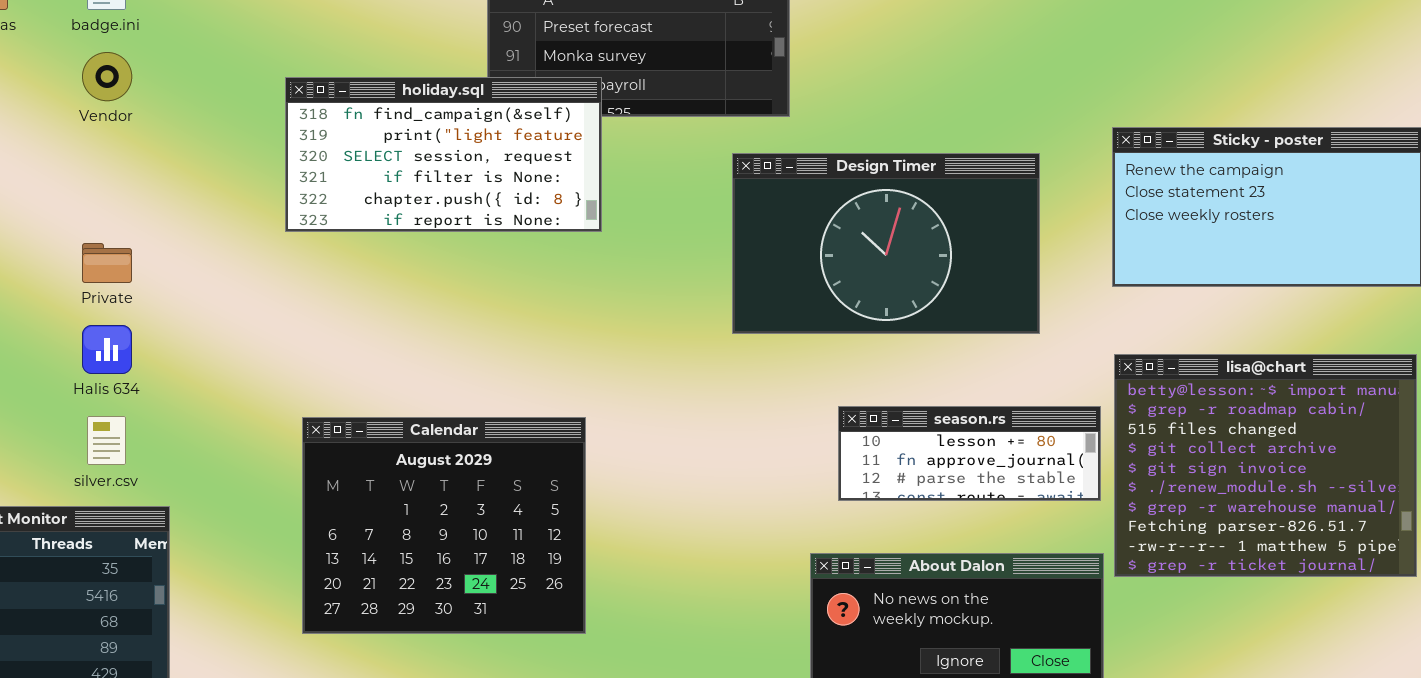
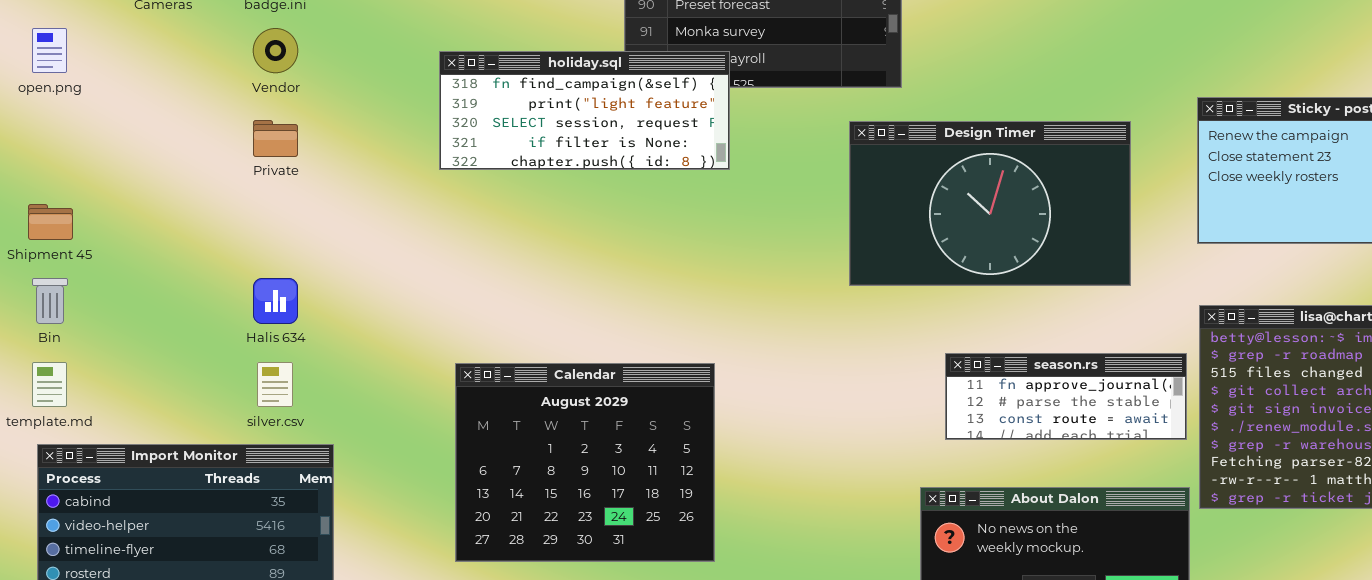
holiday.sql: [285,77,602,232] -> [439,51,730,170], resized
Private: [82,243,132,283] -> [253,120,298,157], moved
season.rs: [838,406,1101,501] -> [945,353,1187,440], scrolled down 1 row

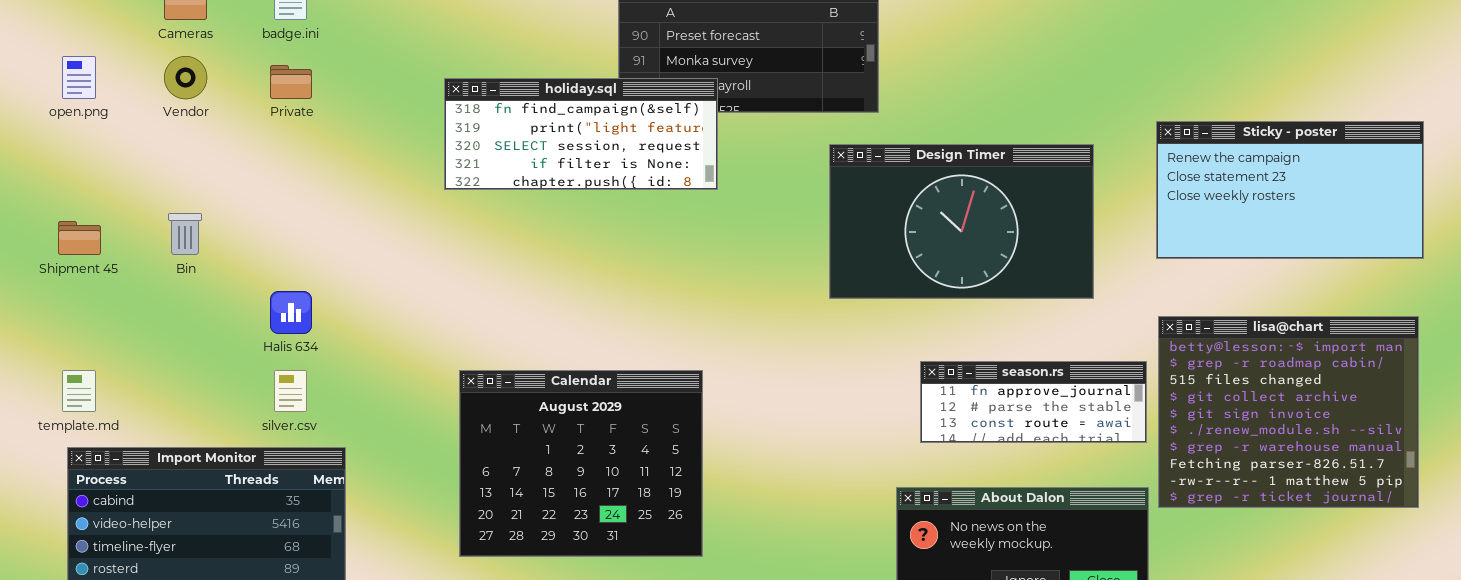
Vendor: [253,28,298,73] -> [164,56,207,99], moved
Private: [253,120,298,157] -> [270,65,312,99], moved
Bin: [32,278,68,324] -> [168,213,202,255], moved

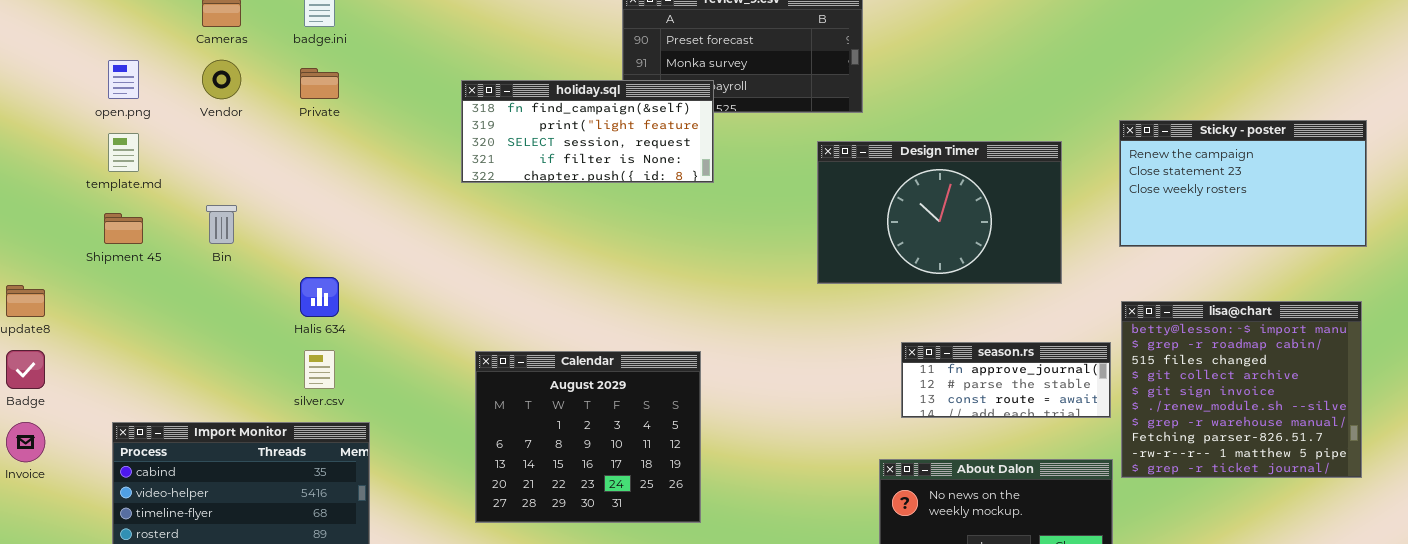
template.md: [62,370,96,412] -> [108,133,139,172], moved

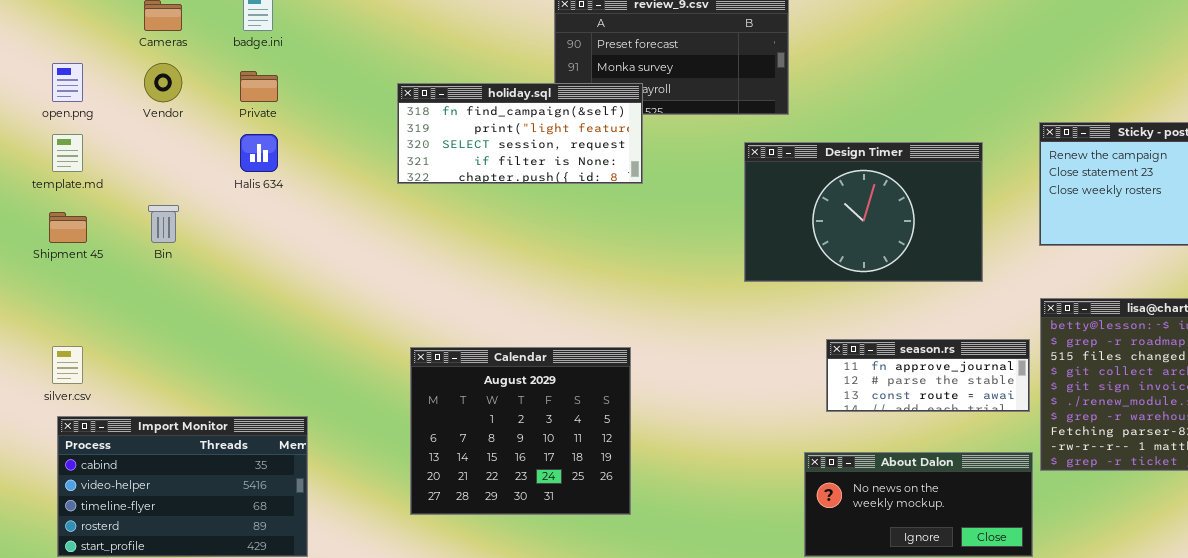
Halis 634: [300,277,339,317] -> [240,134,278,172], moved
silver.csv: [304,350,335,389] -> [52,346,83,384], moved

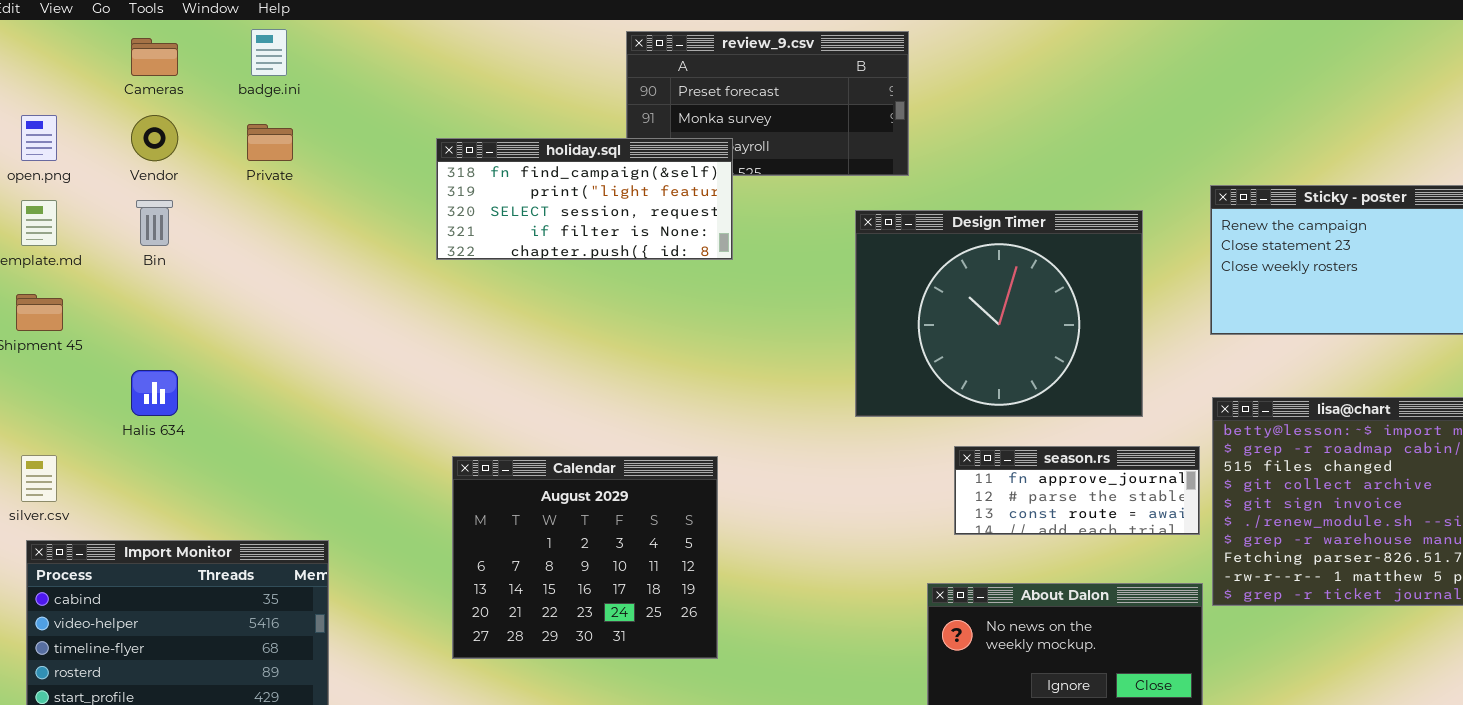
Halis 634: [240,134,278,172] -> [131,370,178,416], moved
Design Timer: [744,142,983,282] -> [855,210,1143,417], resized
Bin: [148,205,179,243] -> [136,200,173,246], moved

